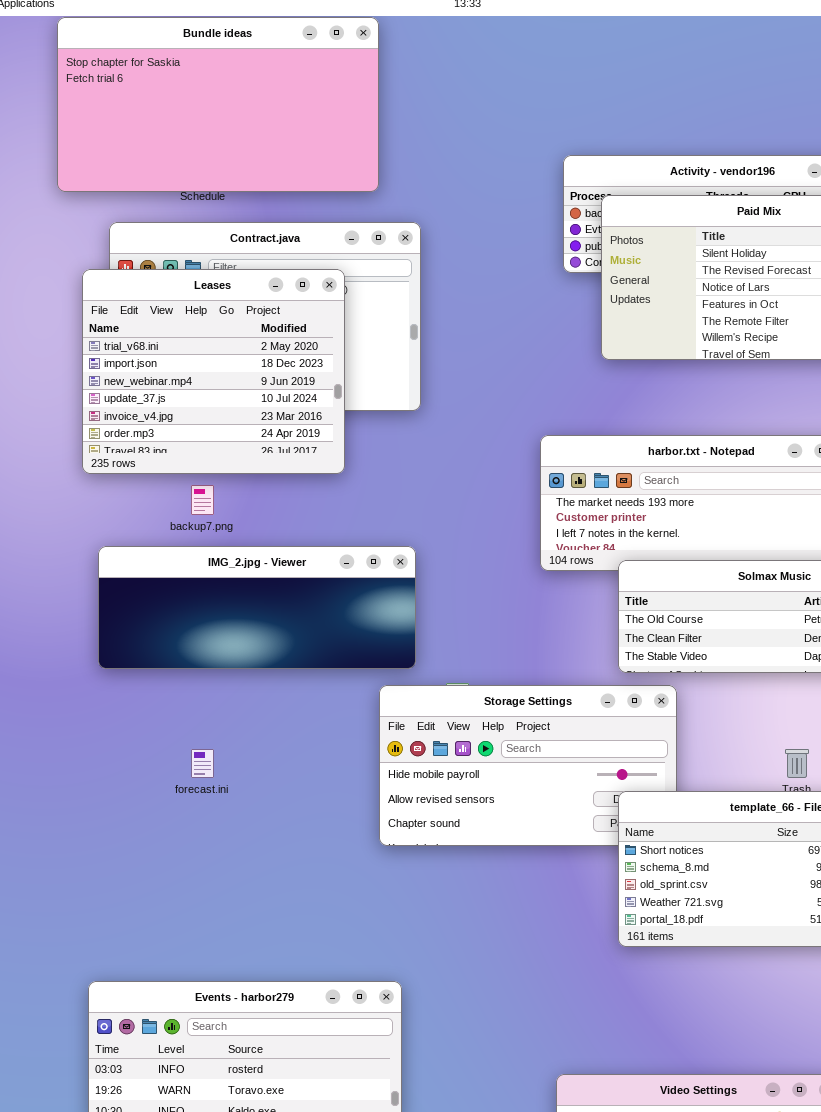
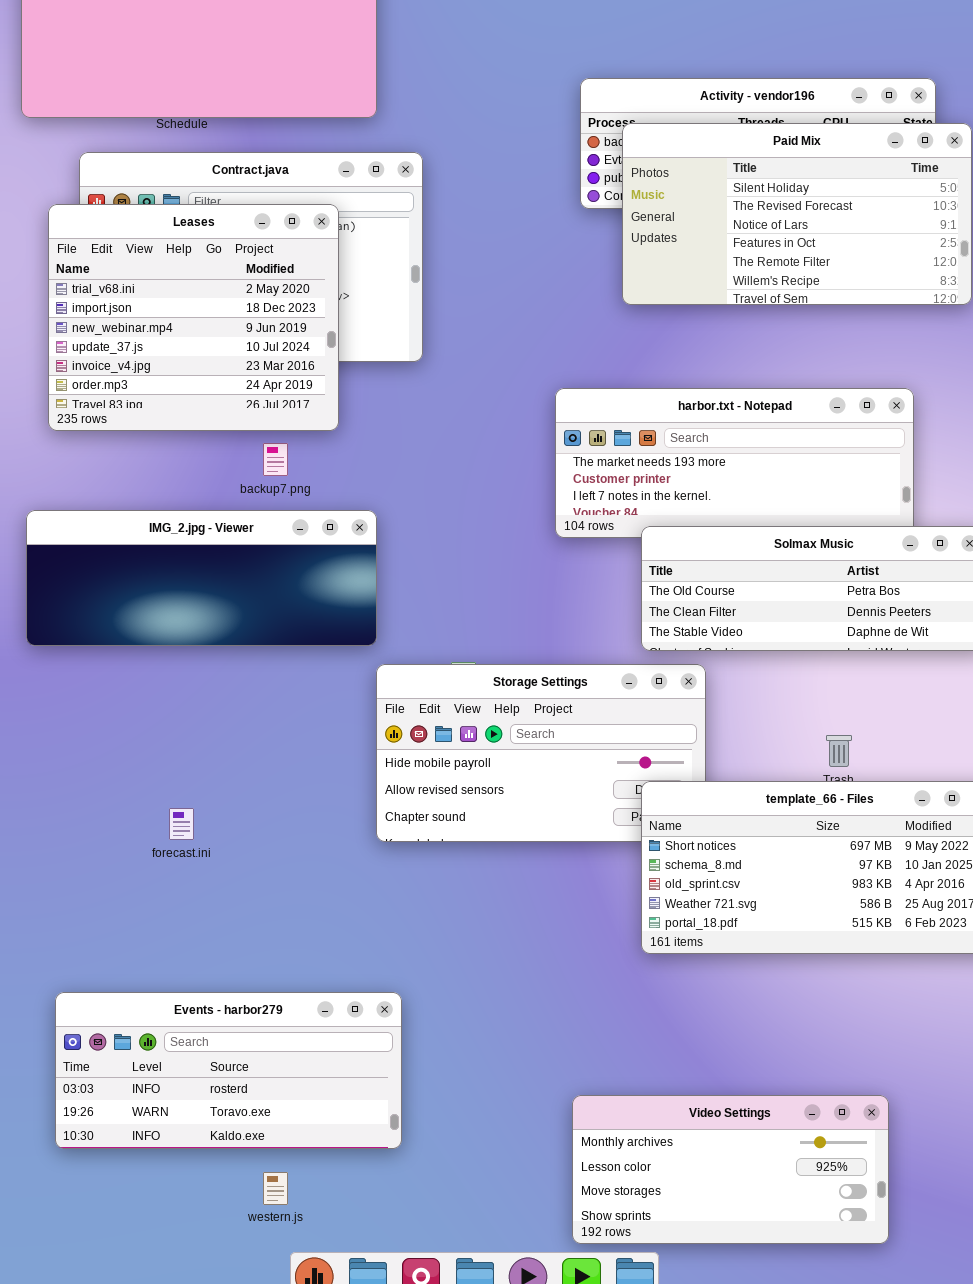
backup7.png: [191,485,214,515] -> [263,443,288,476], moved
IMG_2.jpg - Viewer: [98,546,416,669] -> [26,510,377,646], moved
forecast.ini: [191,749,214,778] -> [169,808,194,840], moved

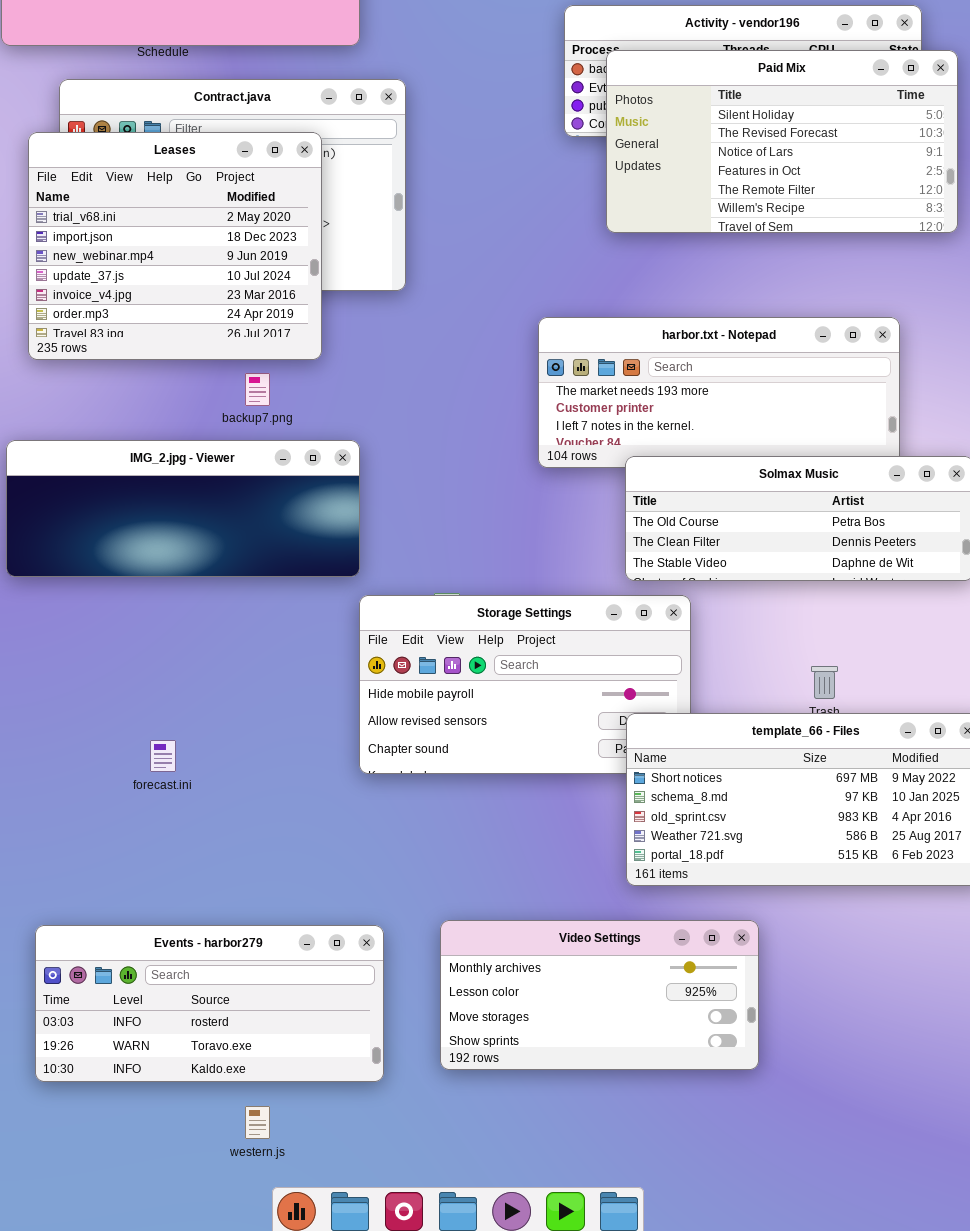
Video Settings: [572,1095,889,1244] -> [440,920,759,1070], moved

